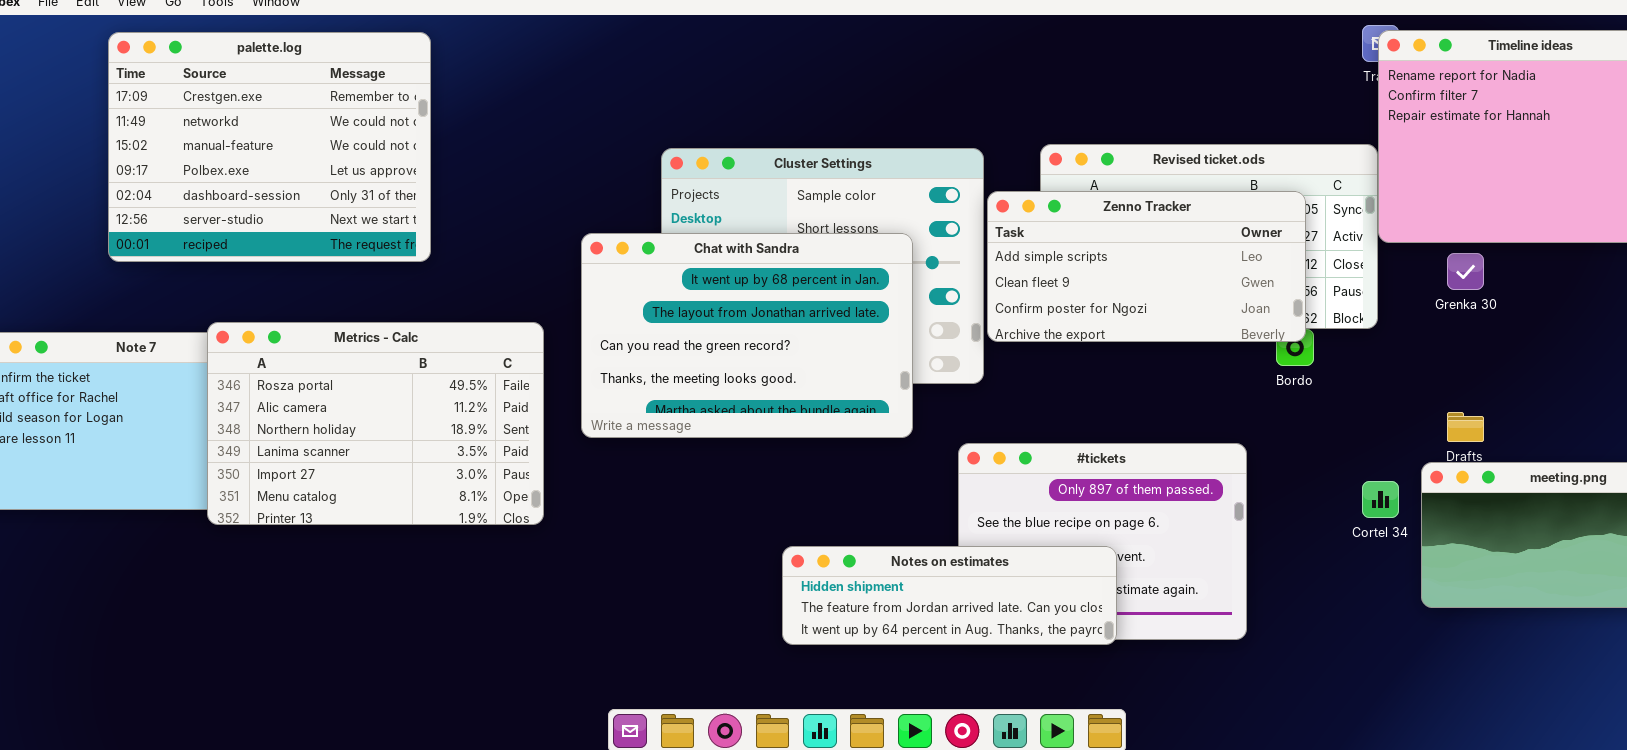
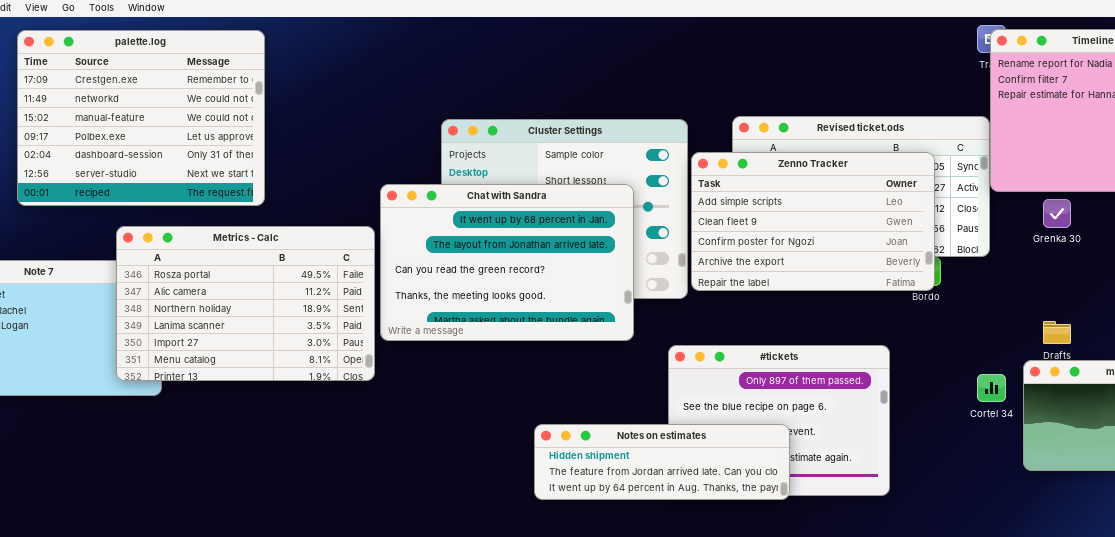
Zenno Tracker: [987,191,1306,342] -> [691,152,935,291], resized
Metrics - Calc: [207,322,544,525] -> [116,226,375,381], moved

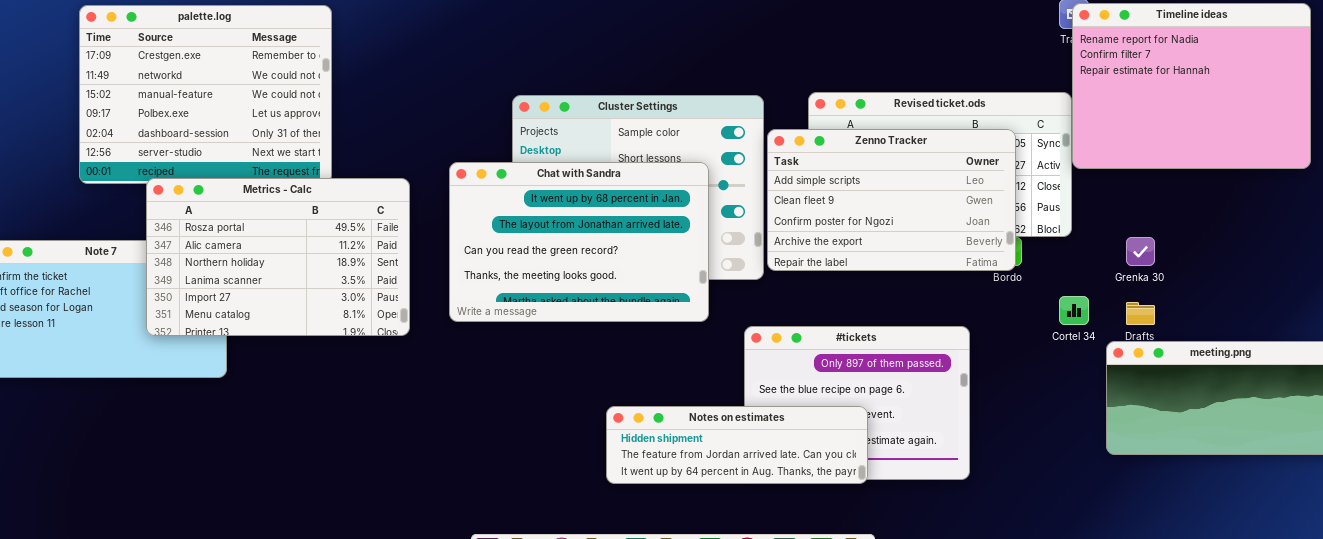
Grenka 30: [1043,199,1071,228] -> [1126,237,1155,266], moved
Metrics - Calc: [116,226,375,381] -> [146,178,410,336], moved
Cortel 34: [977,374,1006,402] -> [1059,296,1089,325], moved

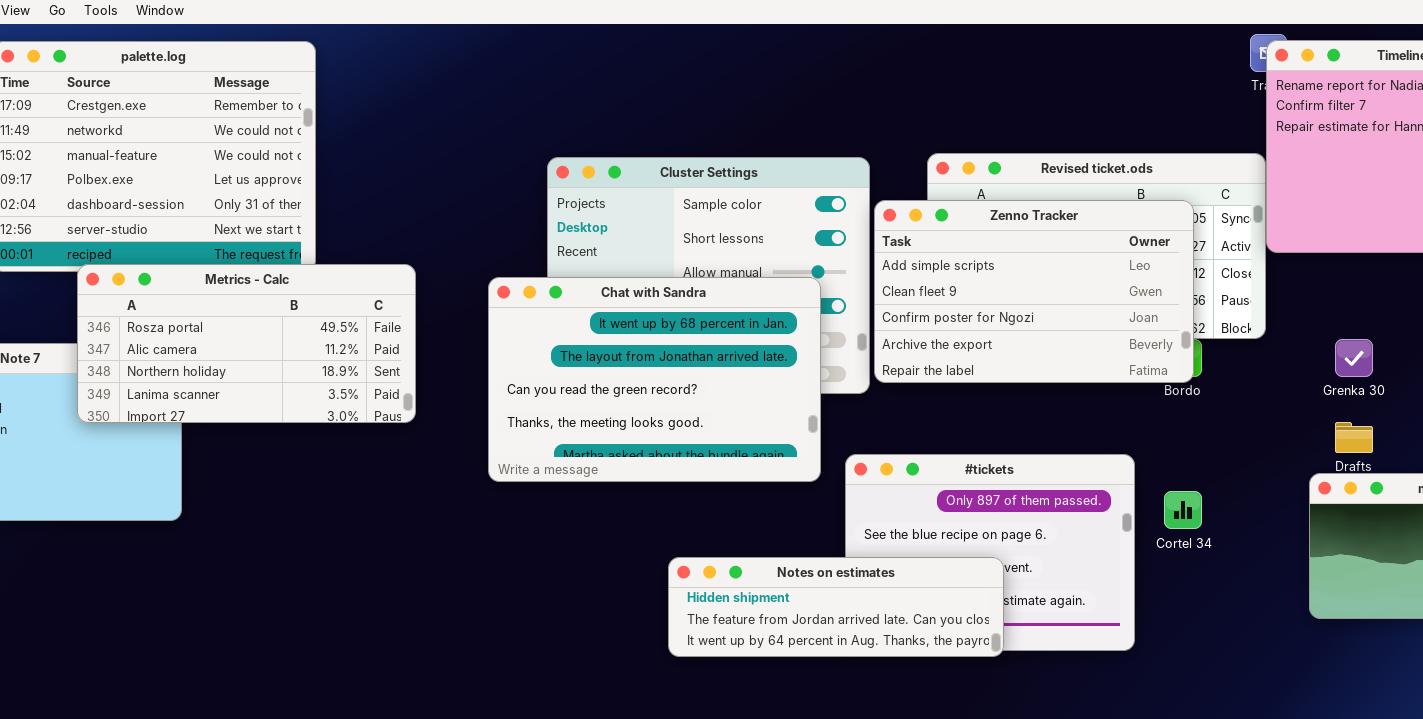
Chat with Sandra: [449,162,709,322] -> [488,277,821,482], moved
Metrics - Calc: [146,178,410,336] -> [77,264,416,423], resized
Cortel 34: [1059,296,1089,325] -> [1164,491,1202,529], moved

